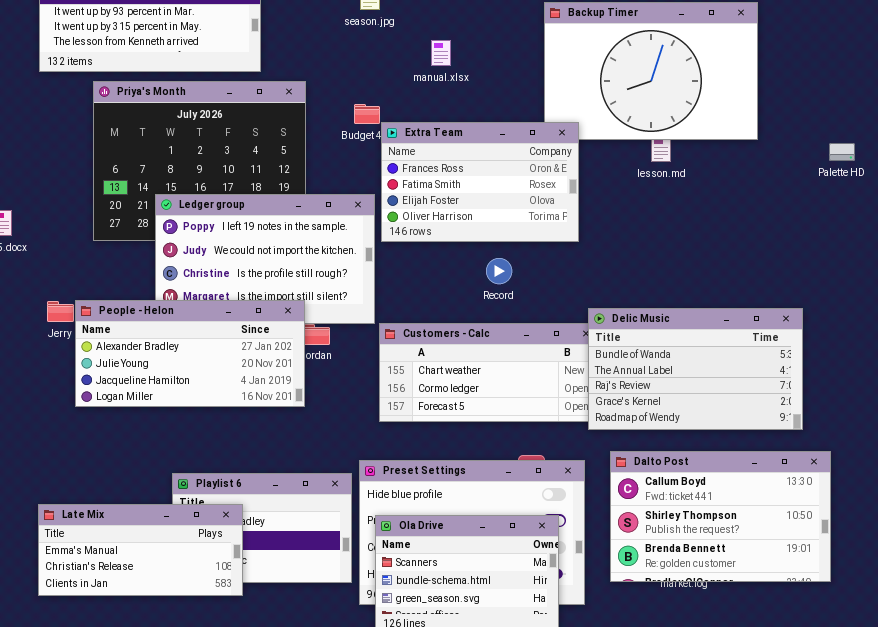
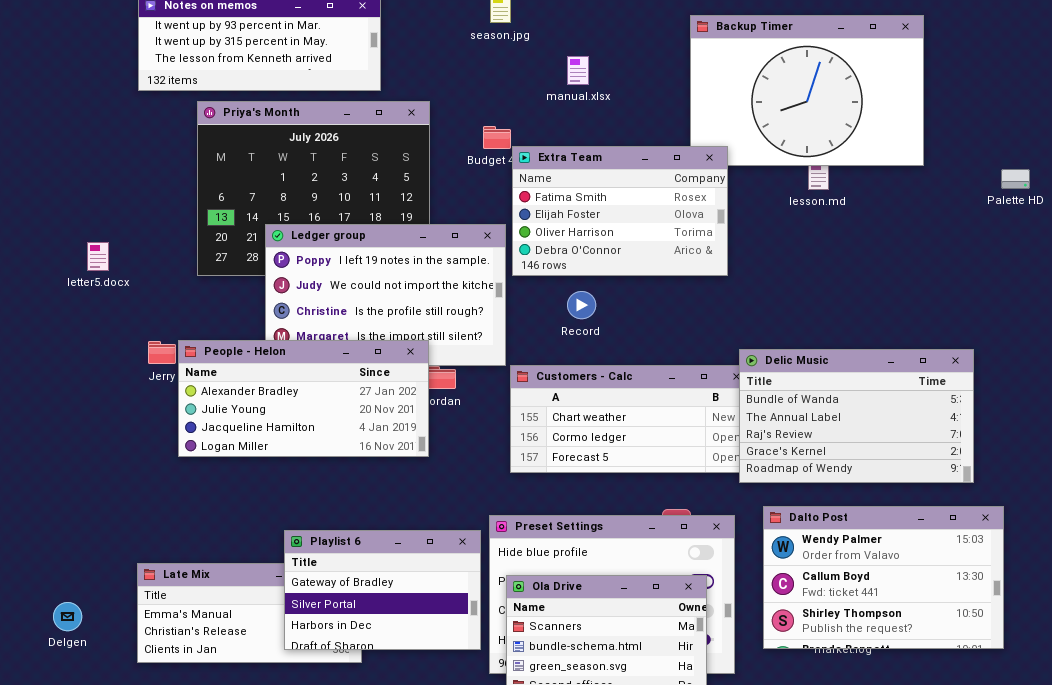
Extra Team: [381,122,579,242] -> [512,146,728,276], scrolled down 1 row
Record: [486,258,512,284] -> [567,291,596,319], moved
Dalto Post: [610,451,831,582] -> [763,506,1004,649], scrolled up 1 row
Playlist 6: [172,473,352,583] -> [284,530,481,650], raised

